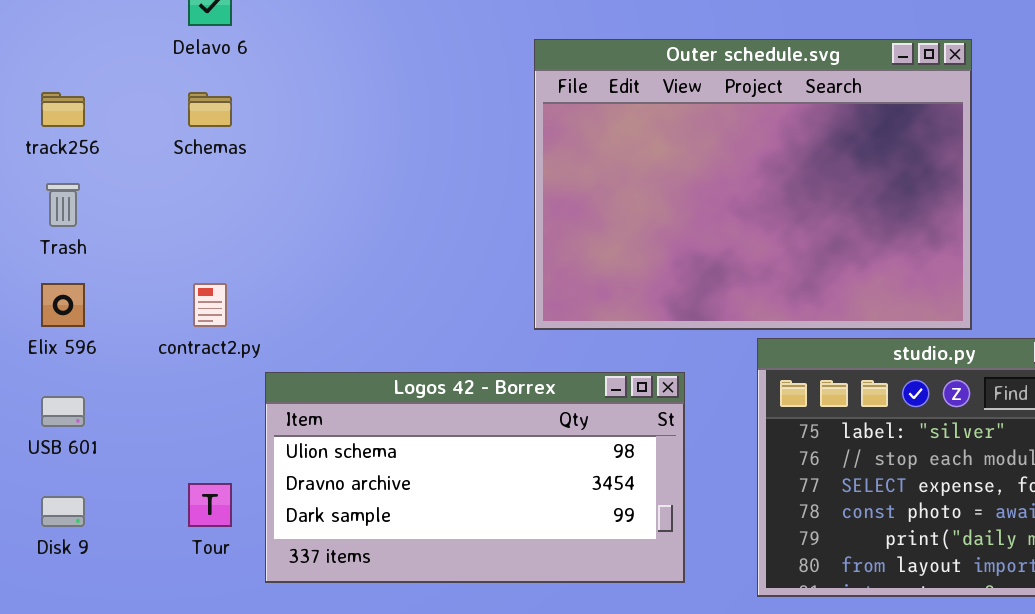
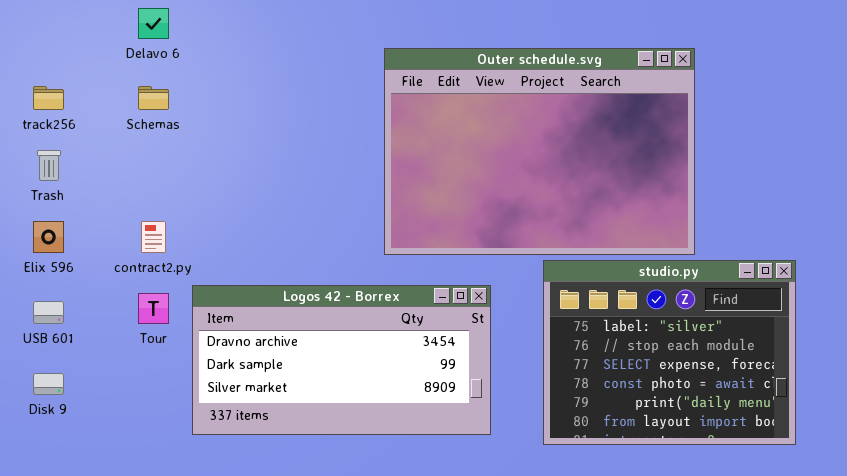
Logos 42 - Borrex: [265,372,685,583] -> [192,285,491,435], scrolled down 1 row
Tour: [188,483,232,527] -> [138,293,169,324], moved

